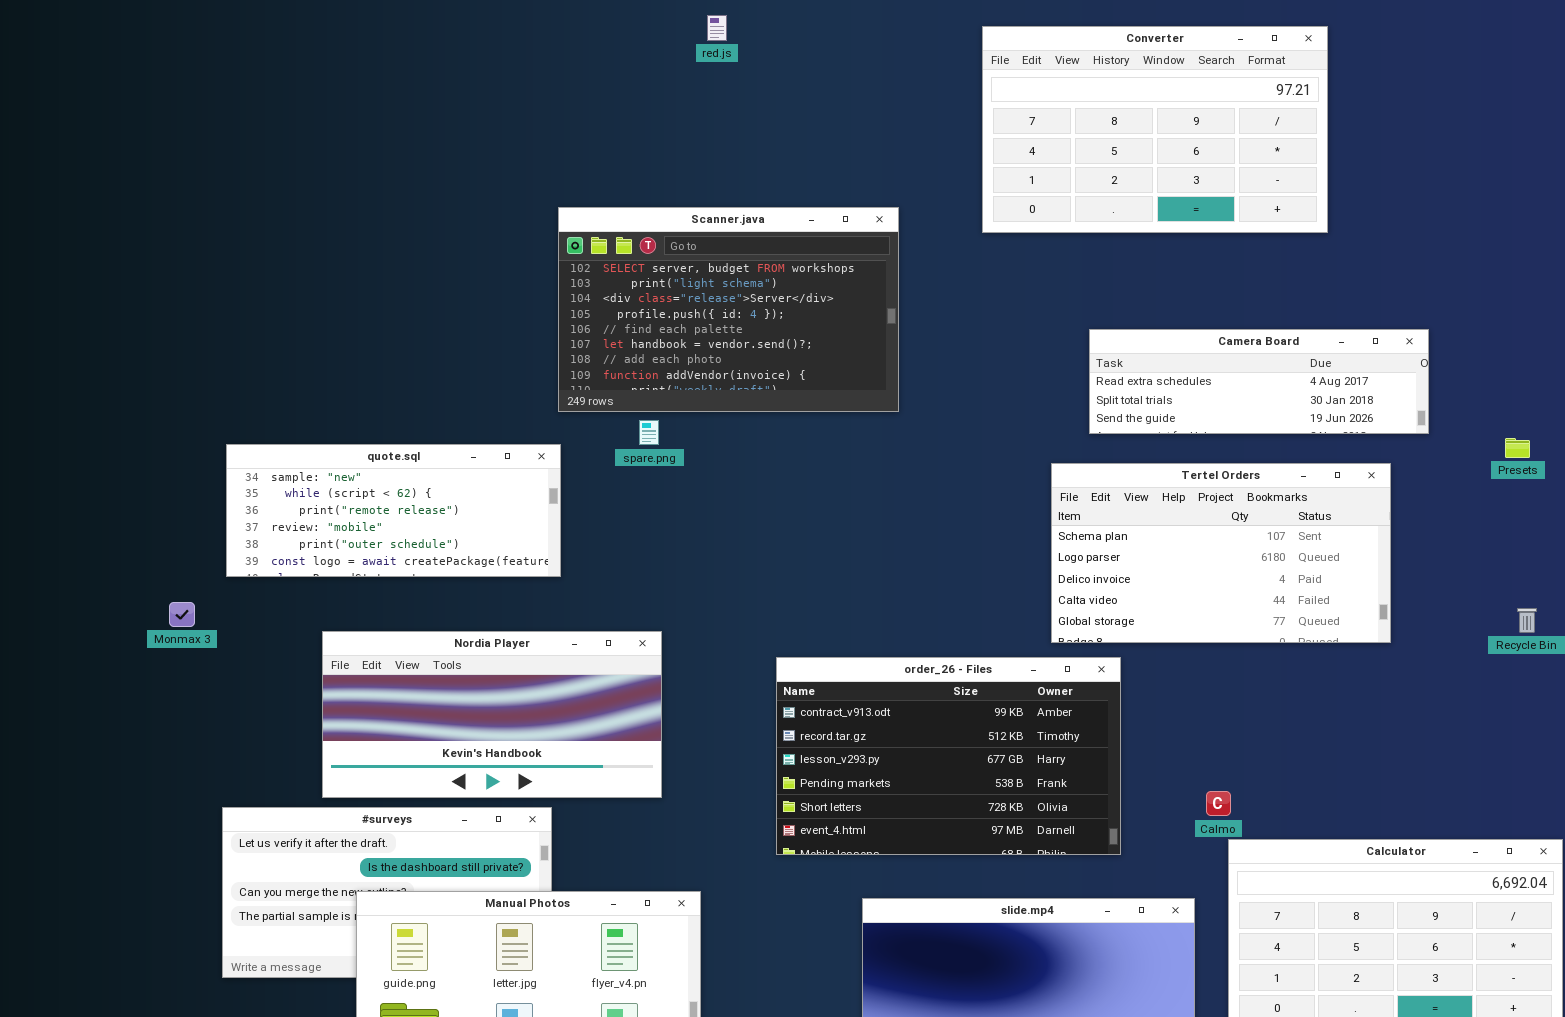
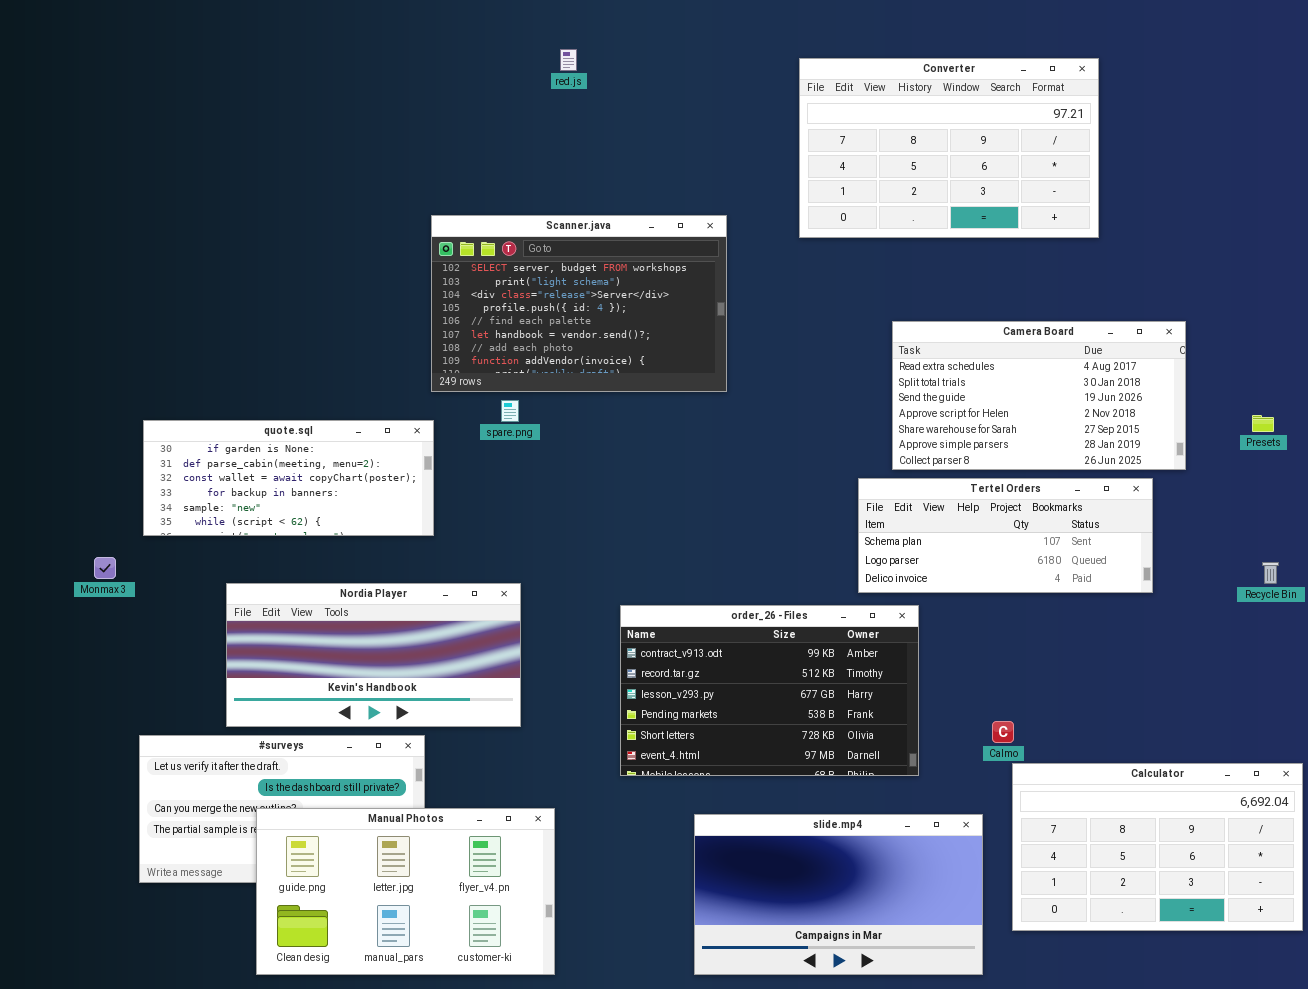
Camera Board: [1089,329,1429,434] -> [892,321,1186,470], resized
quote.sql: [226,444,561,577] -> [143,420,434,536], scrolled up 4 rows
Tertel Orders: [1051,463,1391,643] -> [858,478,1153,593], resized

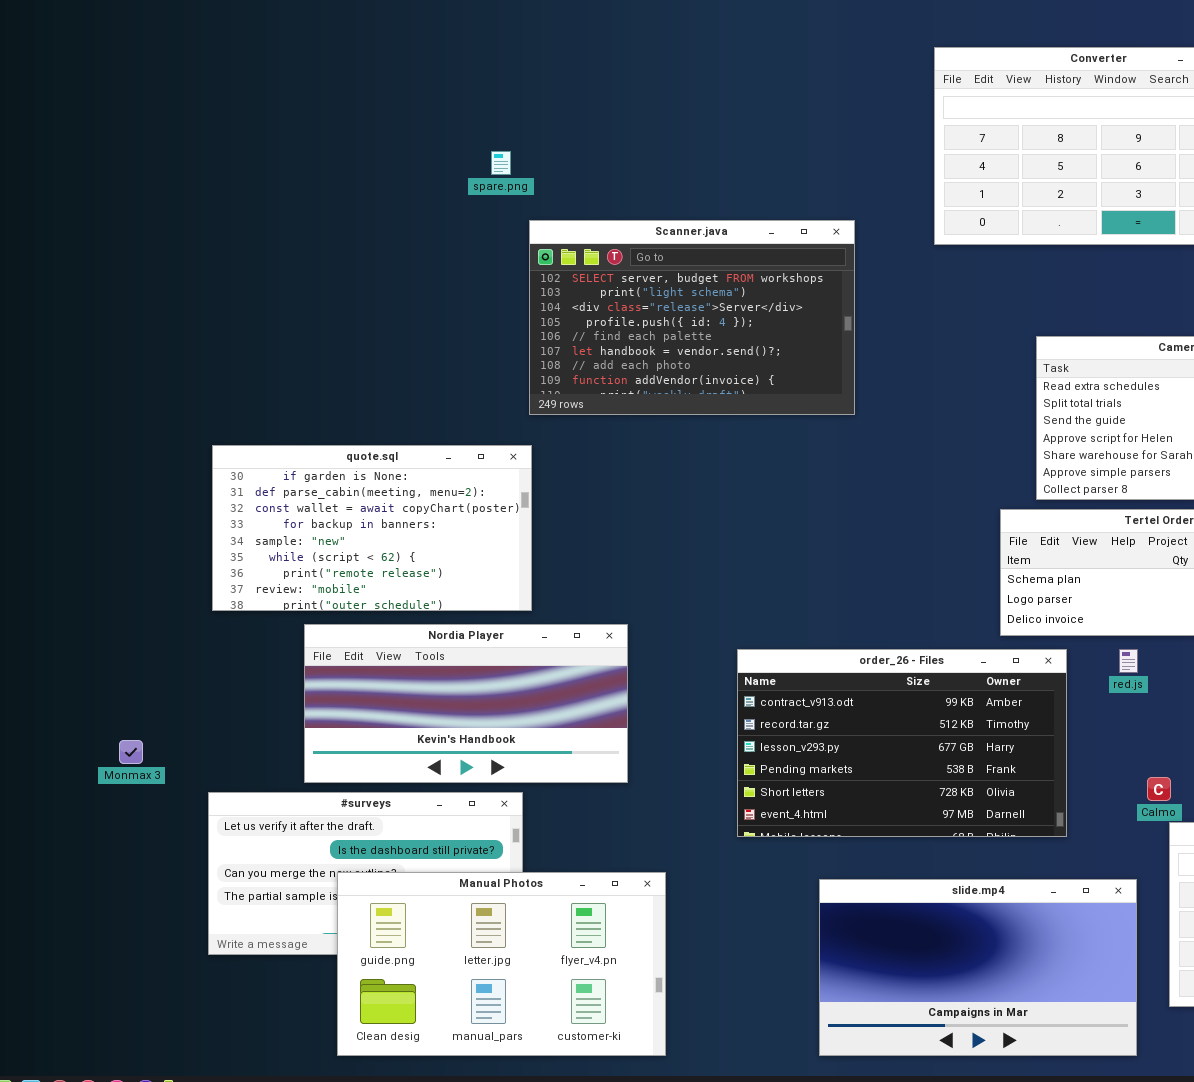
red.js: [560,49,577,71] -> [1119,649,1138,673], moved
spare.png: [501,400,519,422] -> [491,151,511,175], moved
quote.sql: [143,420,434,536] -> [212,445,532,611], resized
Monmax 3: [94,557,116,579] -> [119,740,143,764], moved

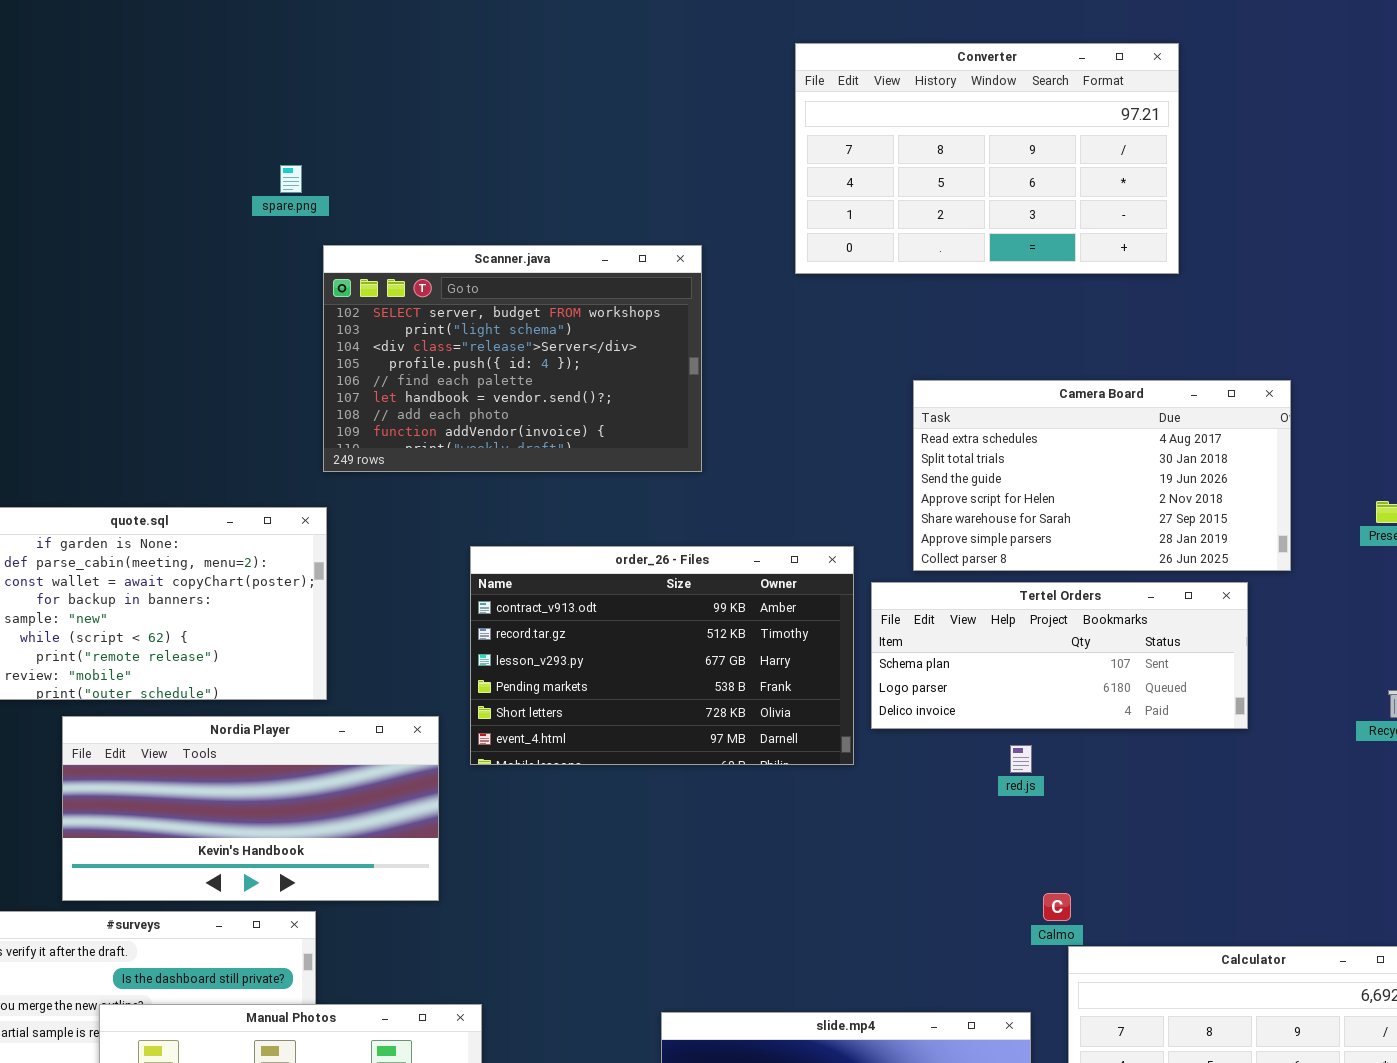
order_26 - Files: [737,649,1067,837] -> [470,546,854,765], moved

